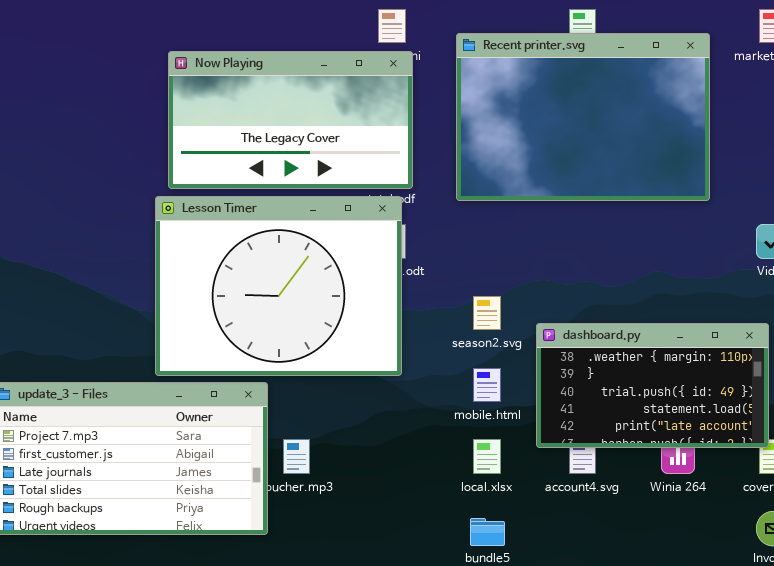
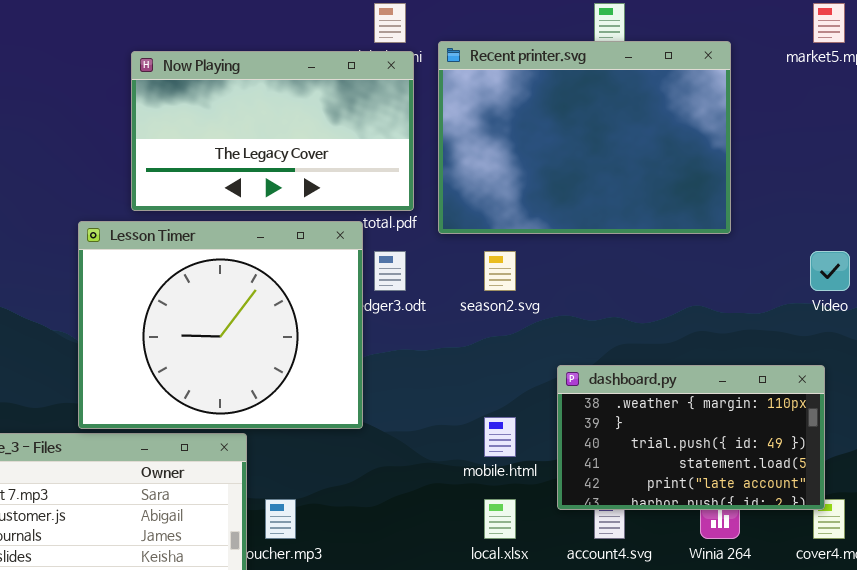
Recent printer.svg: [456,33,710,201] -> [438,41,731,234], moved
Lesson Timer: [155,196,402,376] -> [78,221,363,429], moved
season2.svg: [473,296,501,330] -> [484,251,516,291], moved

